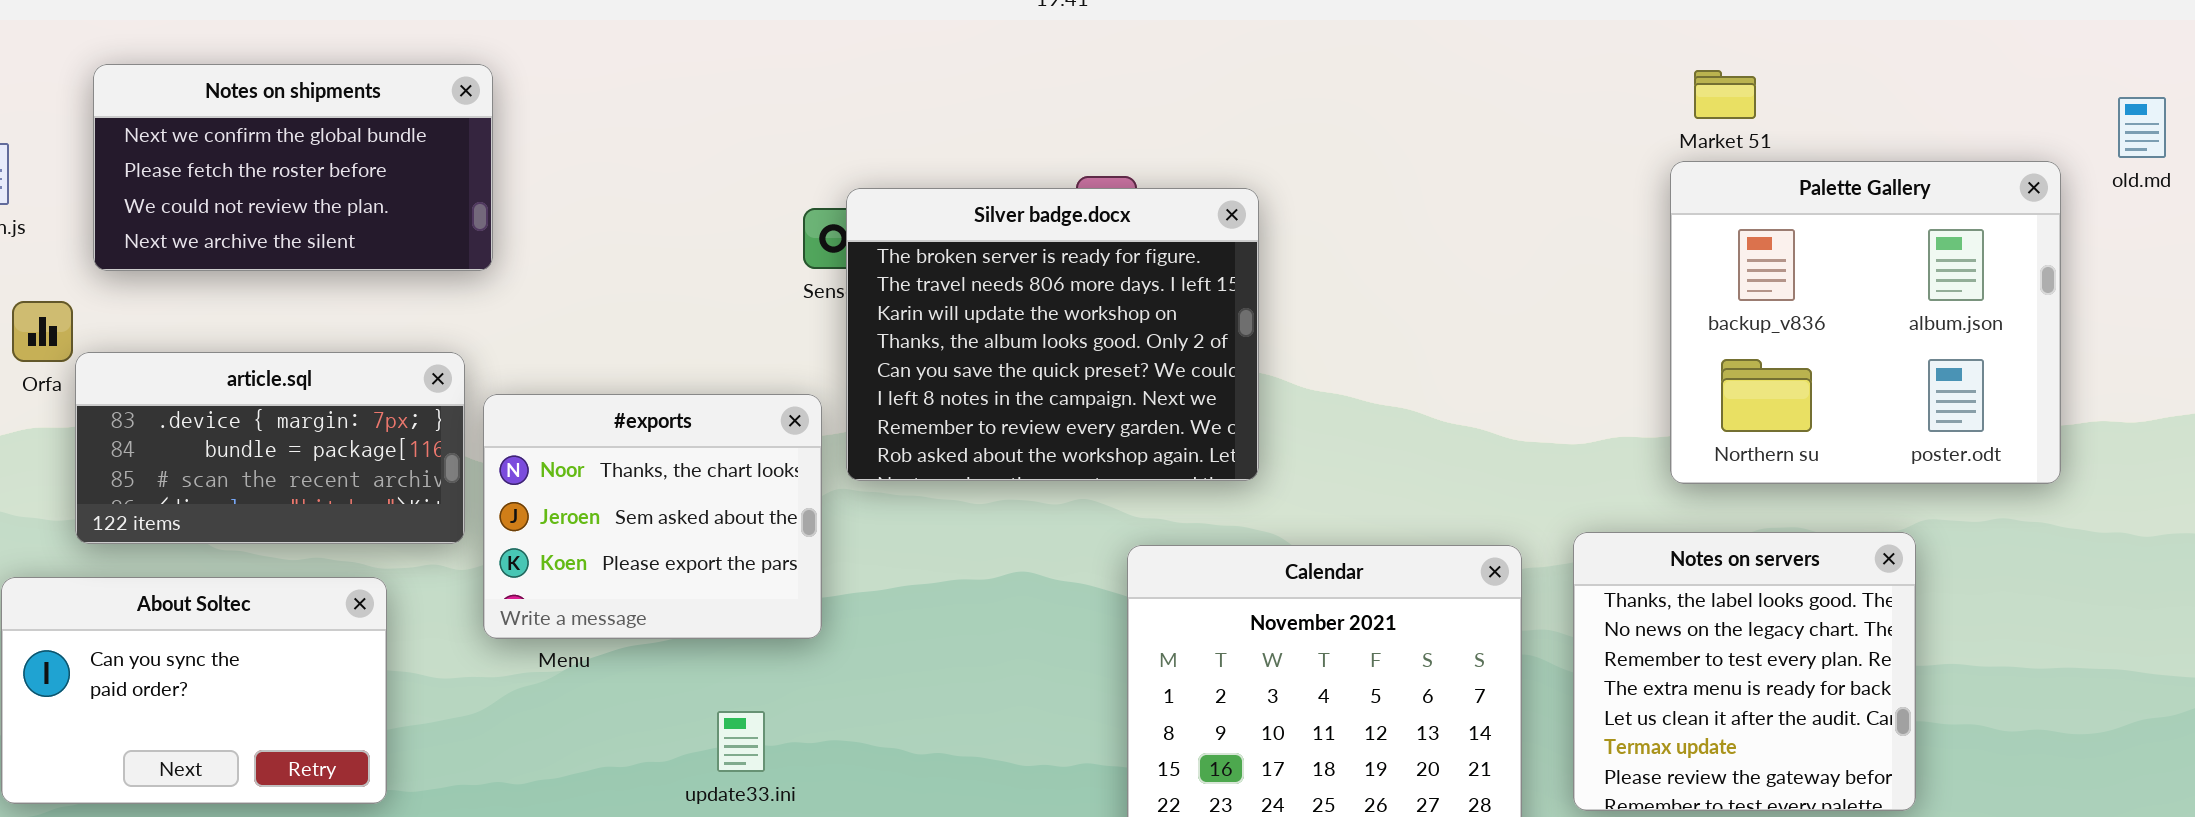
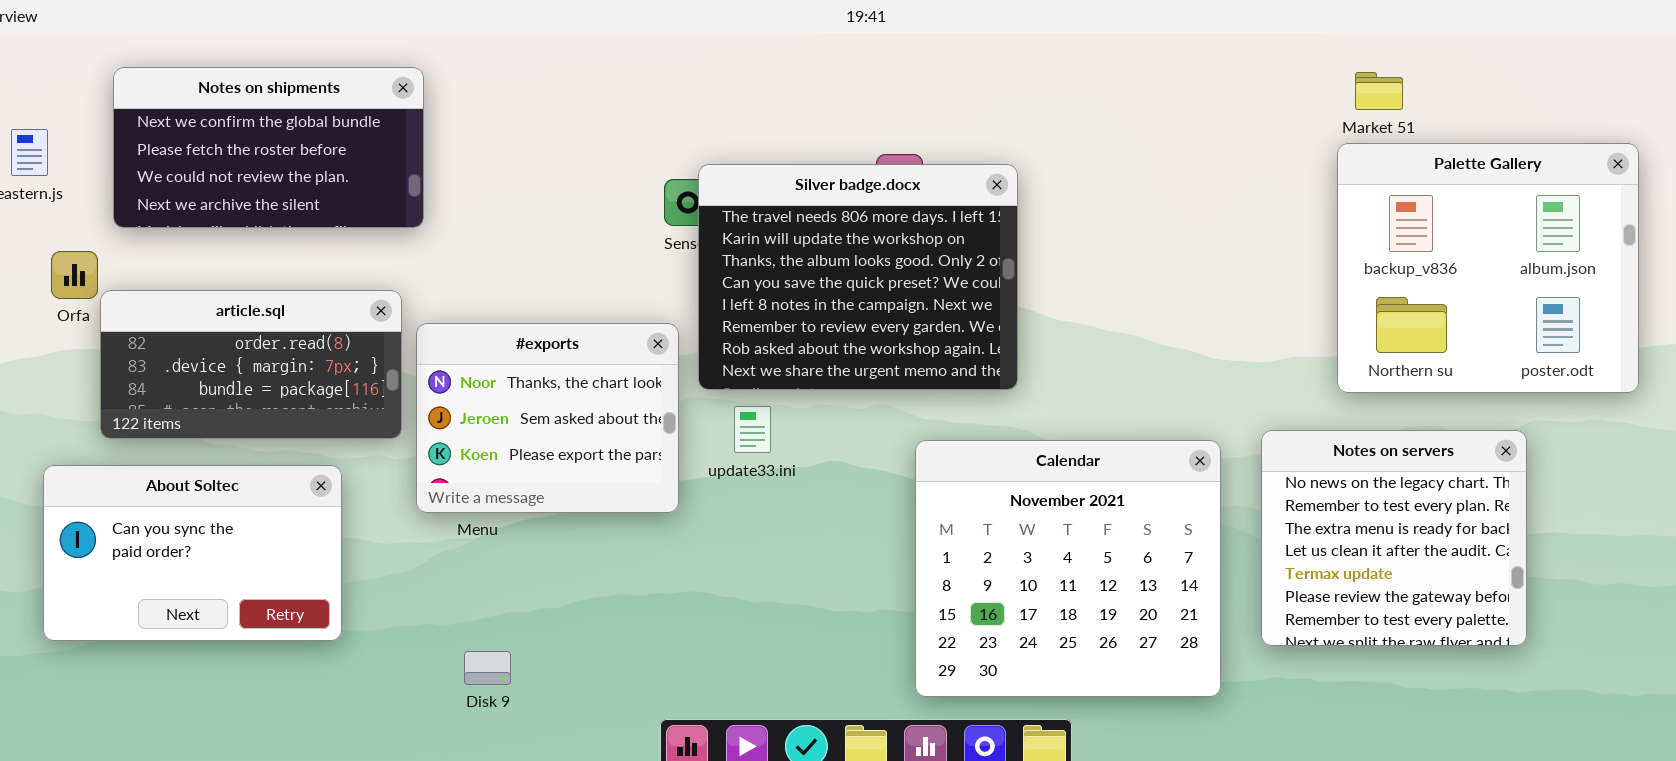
Silver badge.docx: [846,188,1259,481] -> [698,164,1018,390], scrolled down 1 row
article.sql: [75,352,465,544] -> [100,290,402,439], scrolled up 1 row
Notes on servers: [1573,532,1916,811] -> [1261,430,1527,646], scrolled down 1 row
update33.ini: [717,711,765,772] -> [734,406,771,453], moved

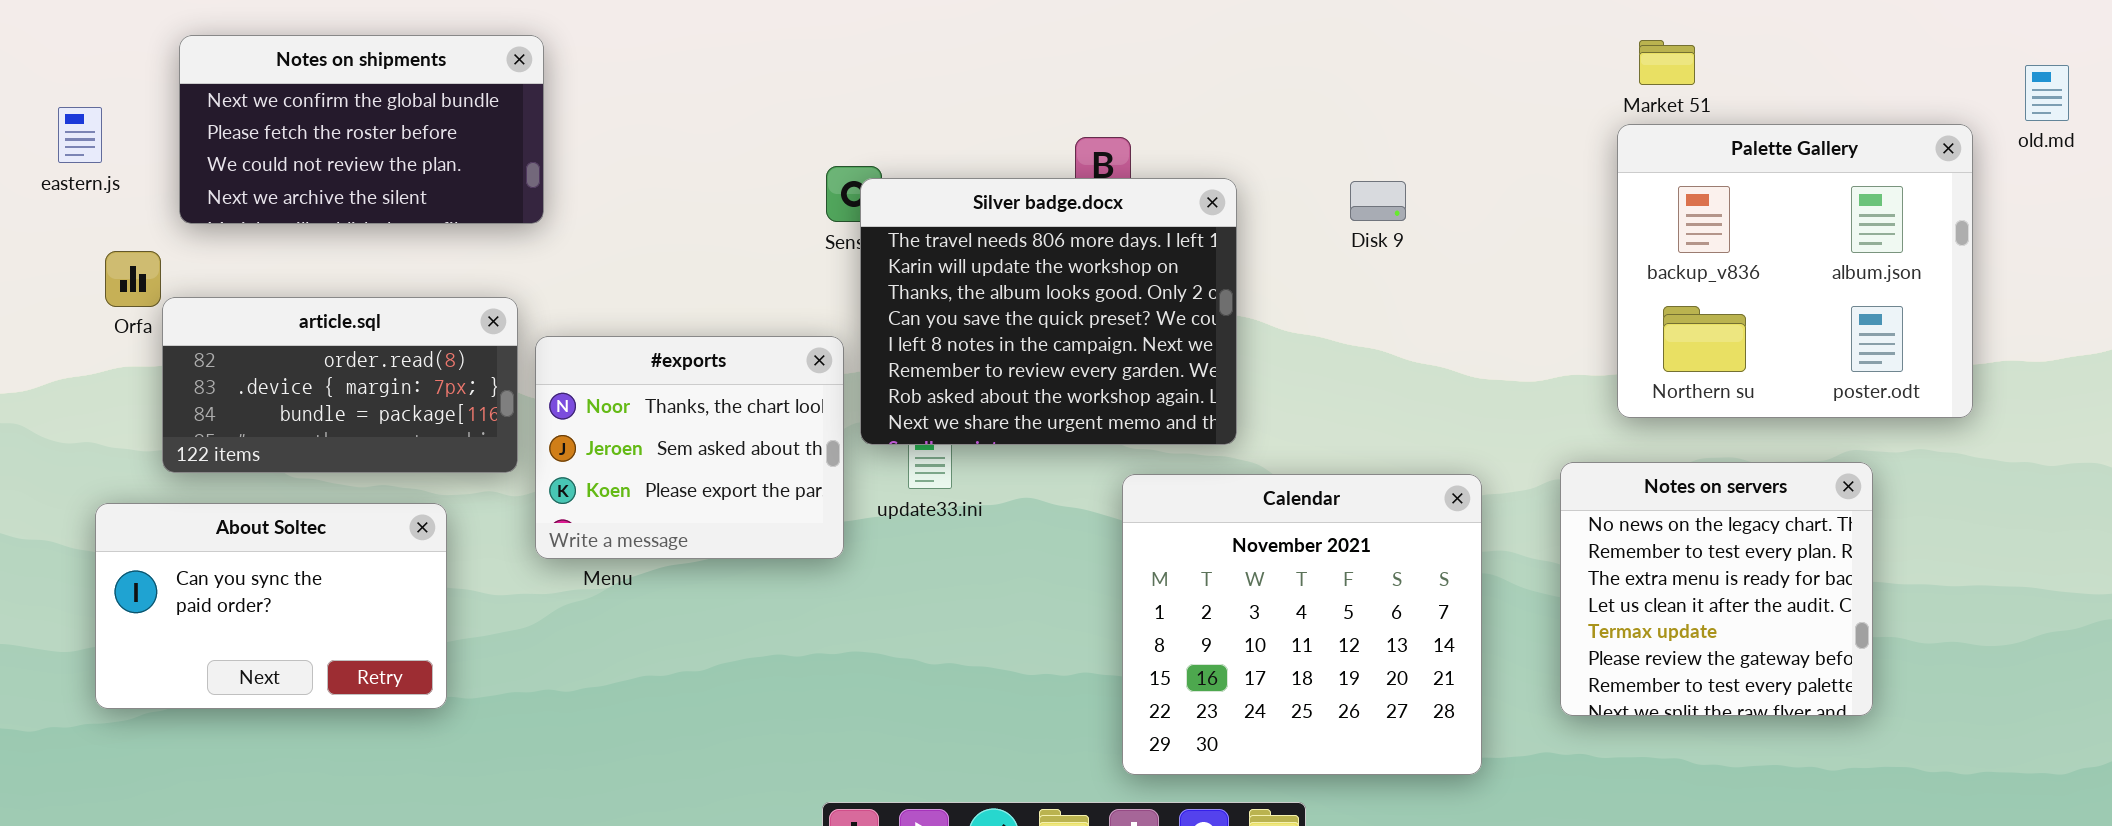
Silver badge.docx: [698,164,1018,390] -> [860,178,1237,445], moved
Notes on servers: [1261,430,1527,646] -> [1560,462,1873,716], moved
Disk 9: [464,651,511,685] -> [1350,181,1406,221], moved

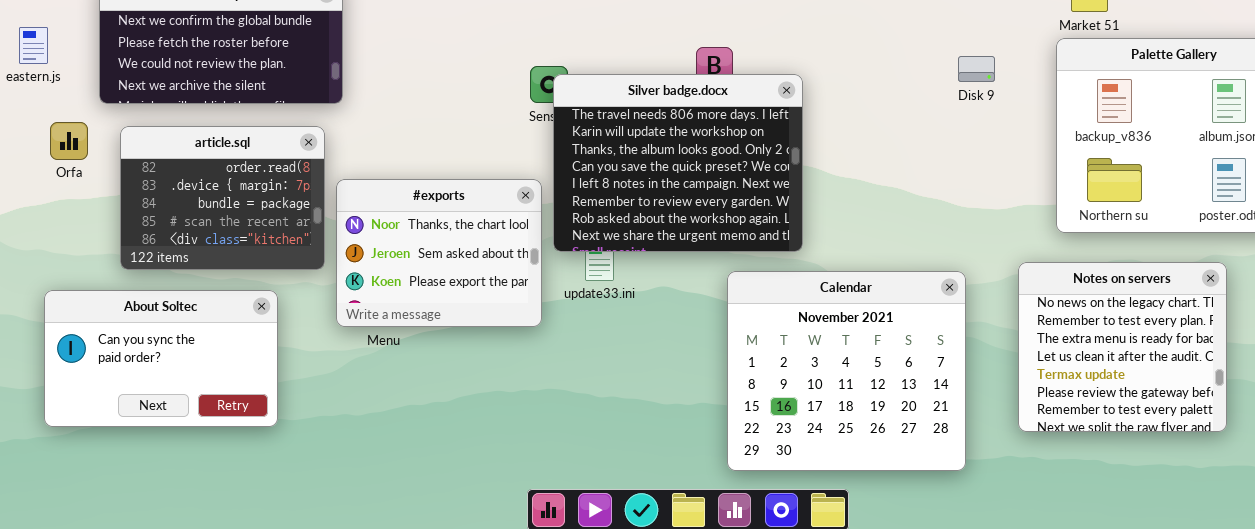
Disk 9: [1350,181,1406,221] -> [958,56,995,82], moved
article.sql: [162,297,518,473] -> [120,126,325,270], resized

